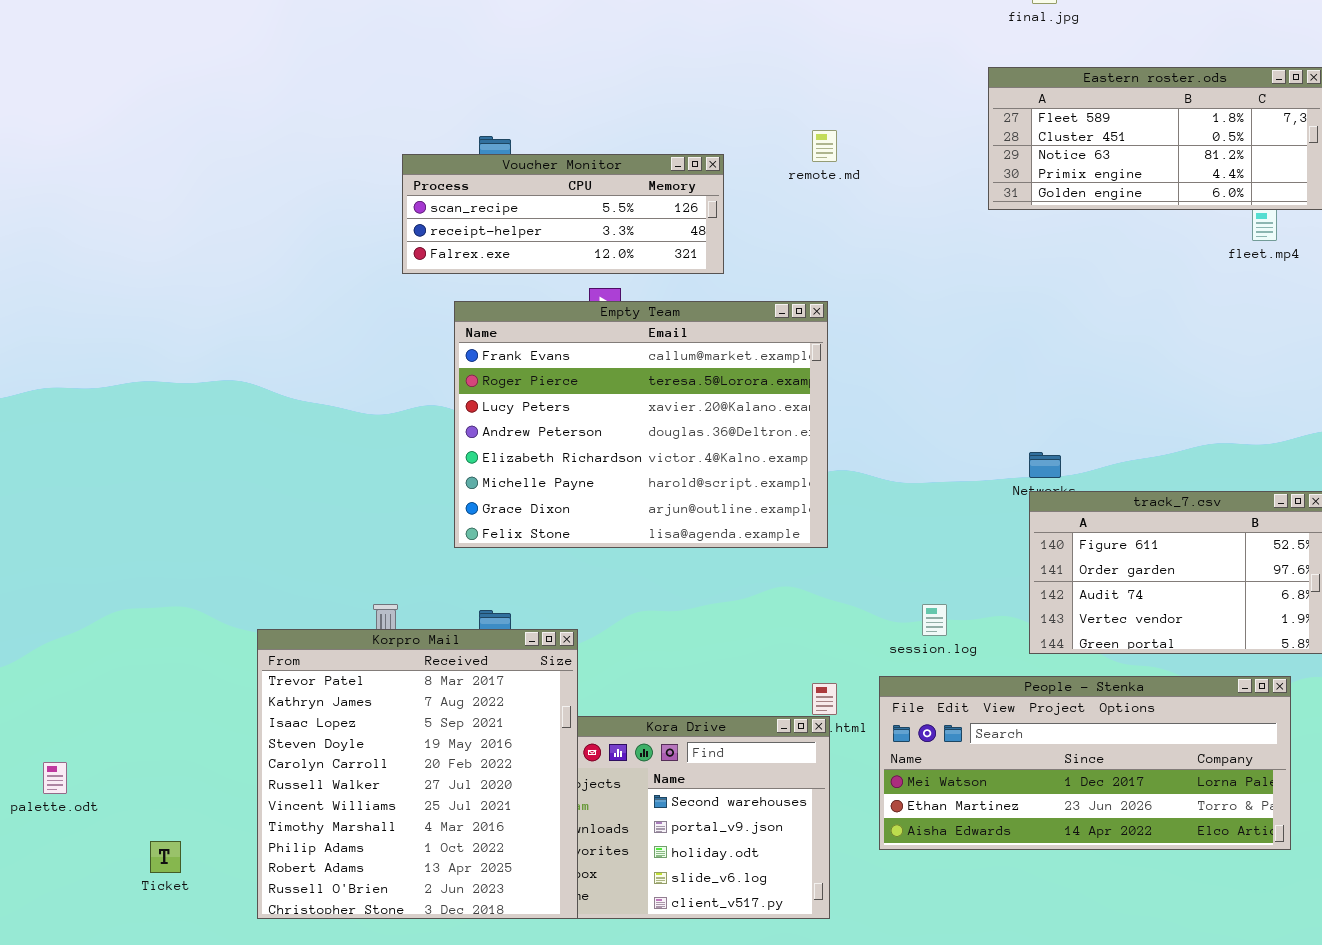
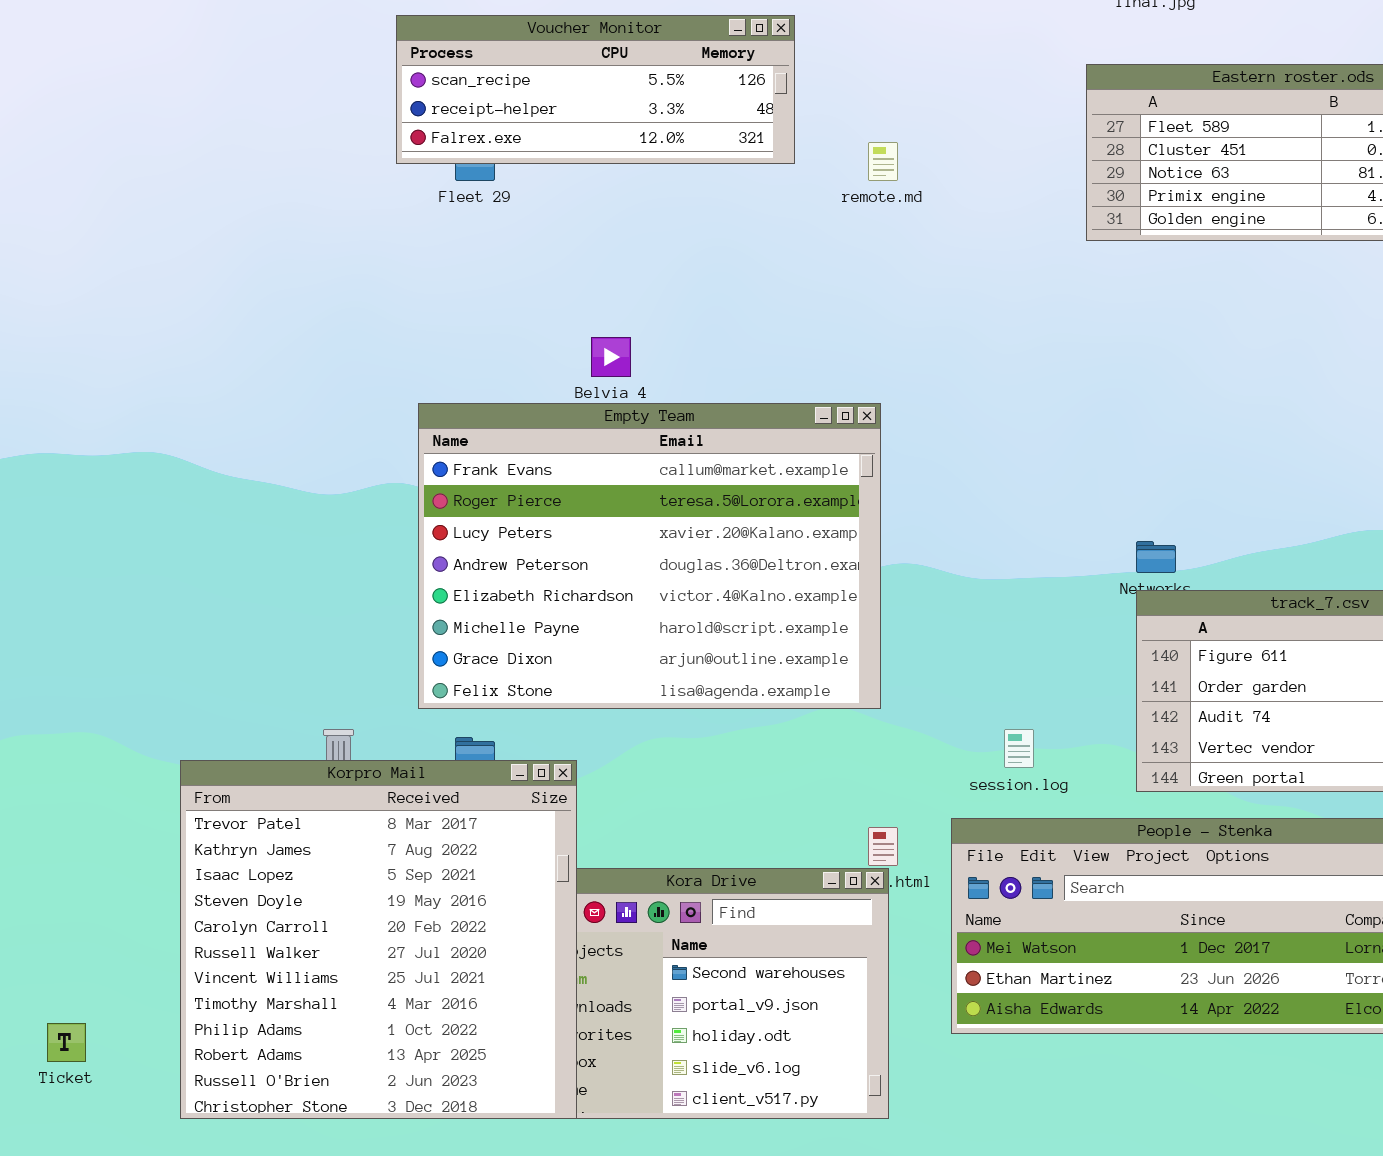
Voucher Monitor: [402,154,724,274] -> [396,15,795,164], moved
Empty Team: [454,301,828,548] -> [418,403,881,709], moved

